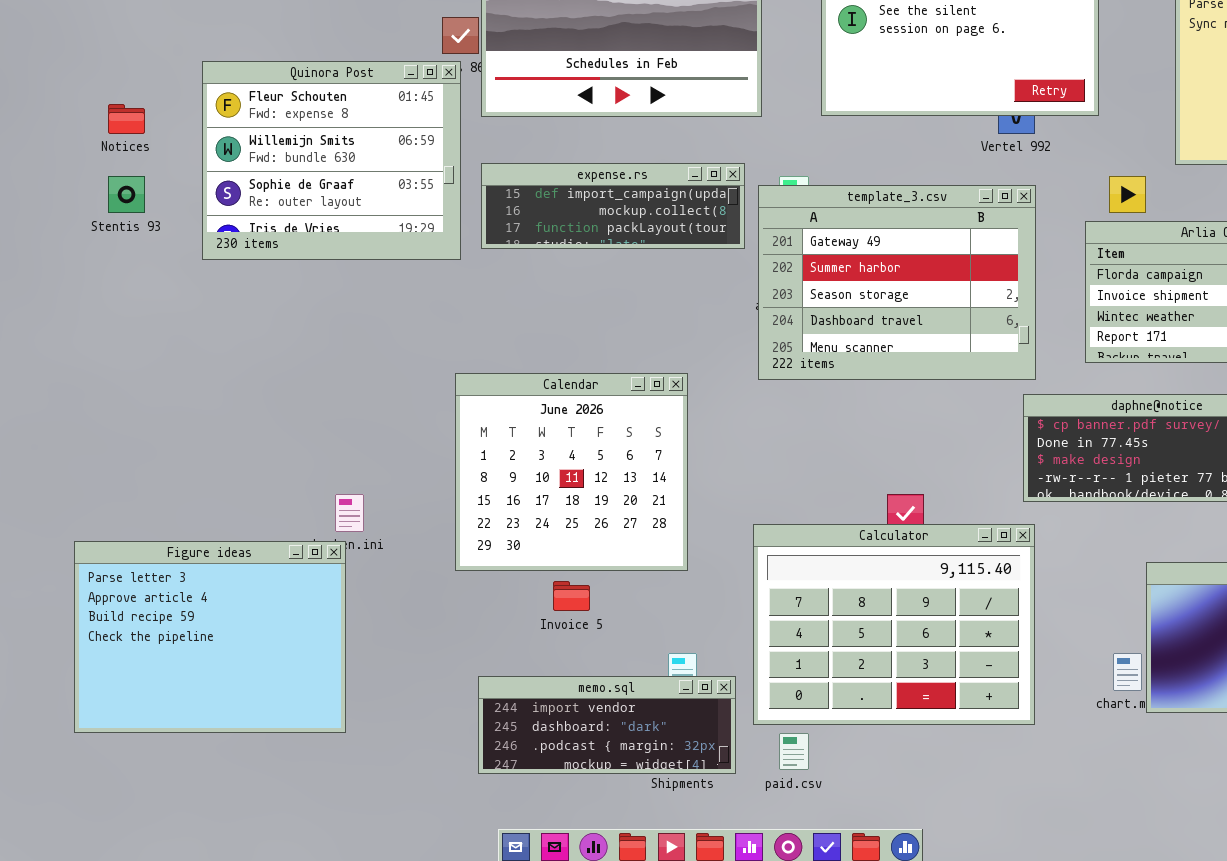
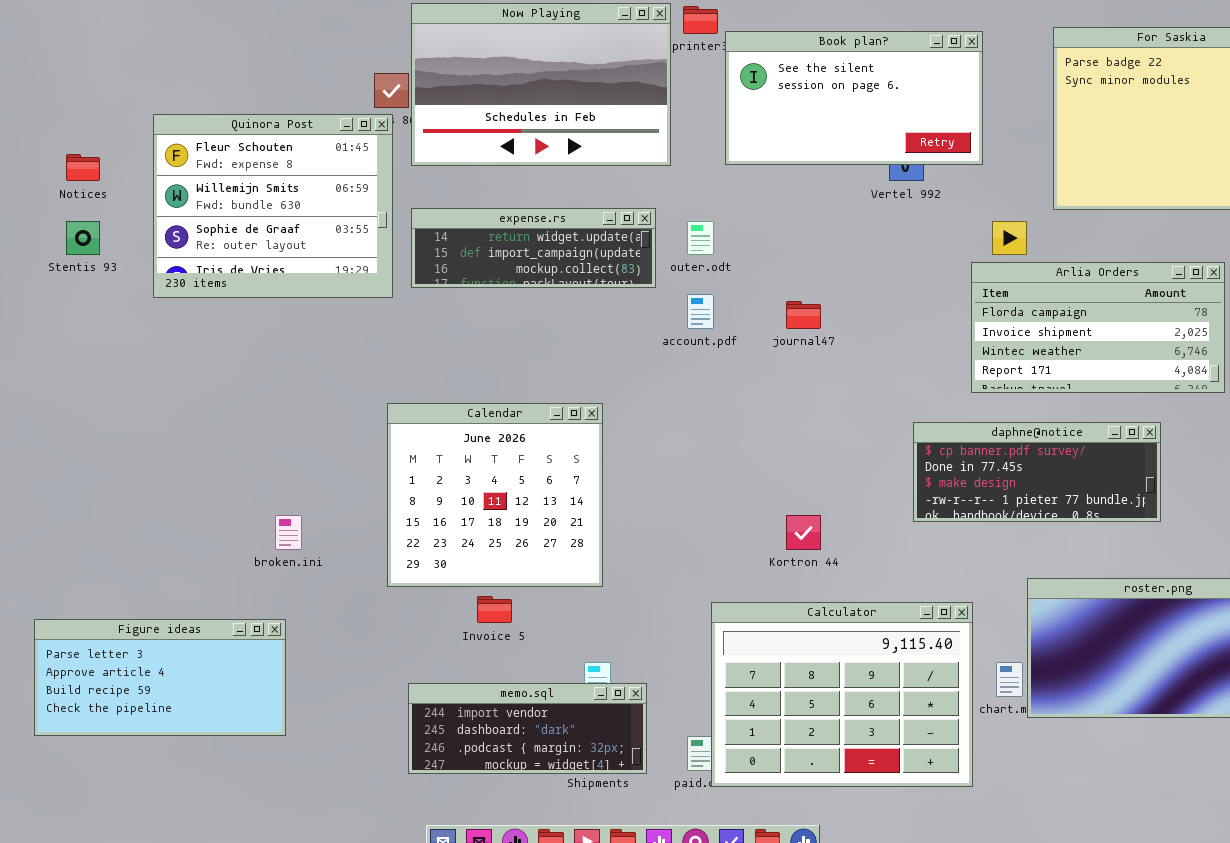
expense.rs: [481,163,745,249] -> [411,208,656,288], scrolled up 1 row
template_3.csv: [758,185,1036,380] -> none, closed
Calculator: [753,524,1035,725] -> [711,602,973,787], moved
Figure ideas: [74,541,346,733] -> [34,619,286,736], resized

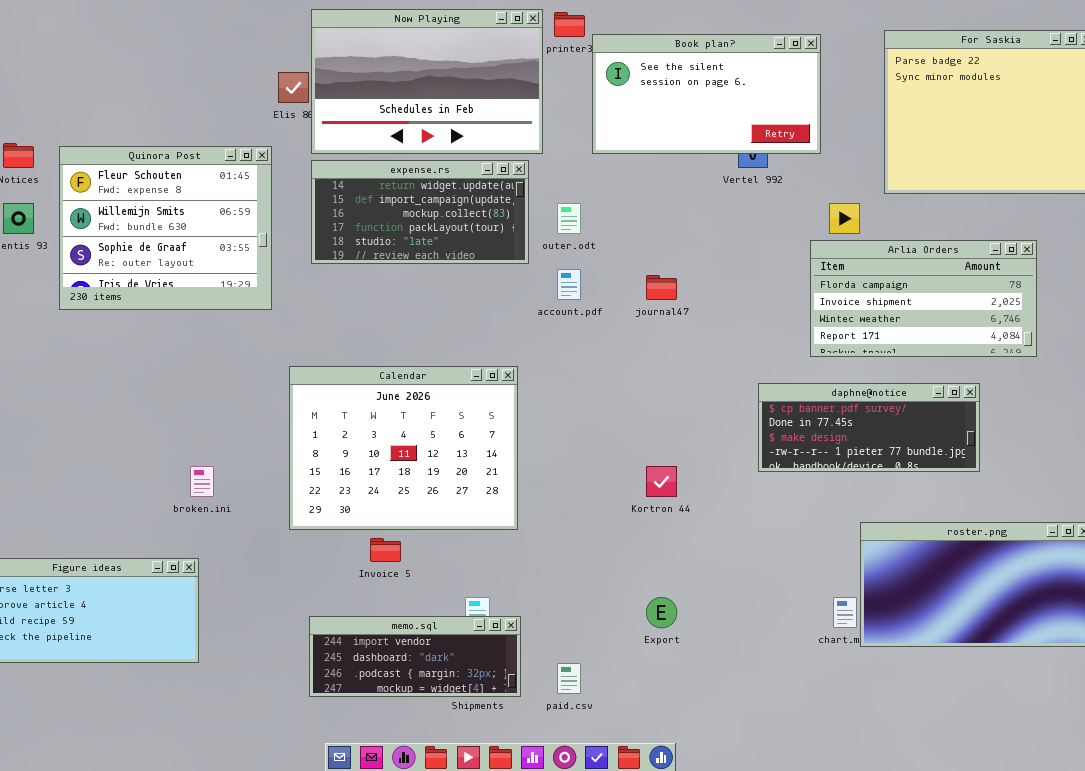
Quinora Post: [153,114,393,298] -> [59,146,272,310], moved
expense.rs: [411,208,656,288] -> [311,160,529,264], resized
Calendar: [387,403,603,587] -> [289,366,518,530], resized
Calculator: [711,602,973,787] -> none, closed

